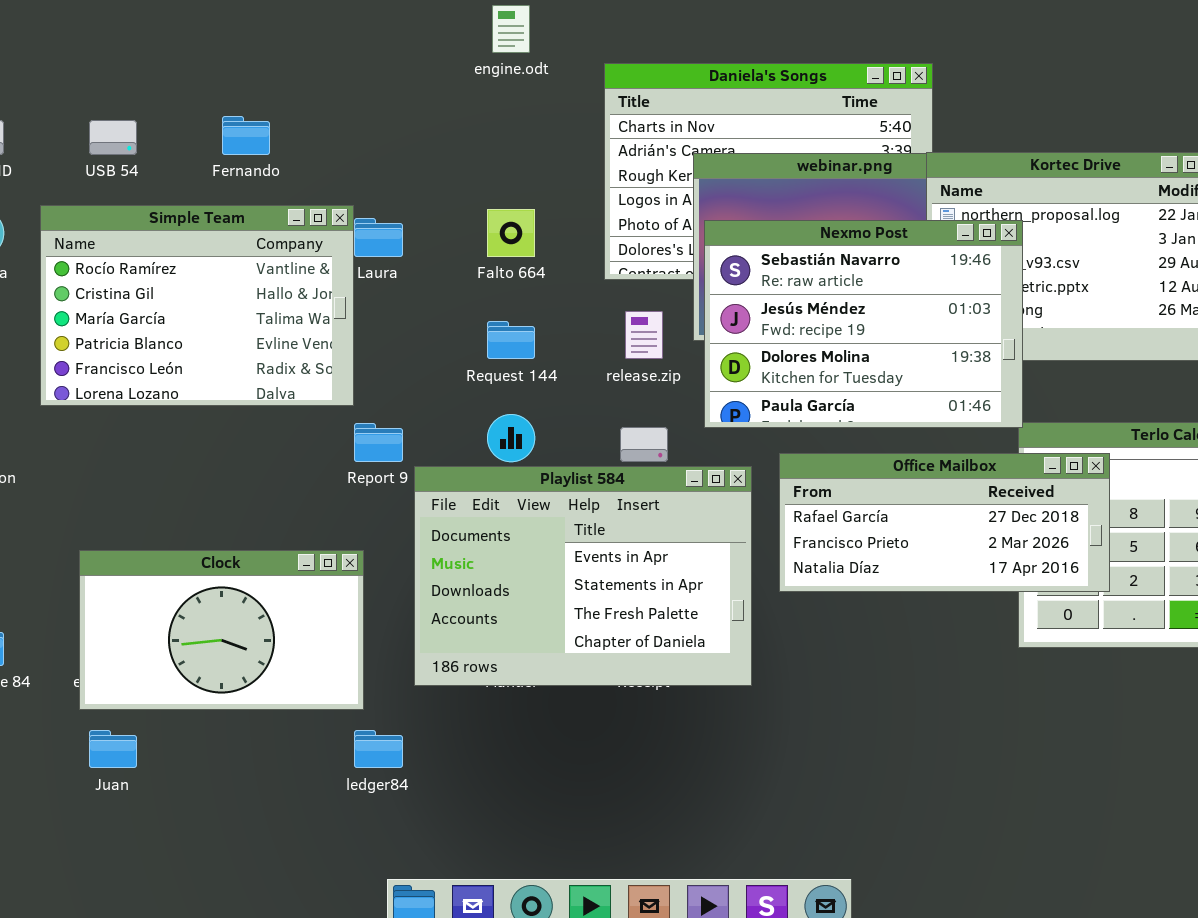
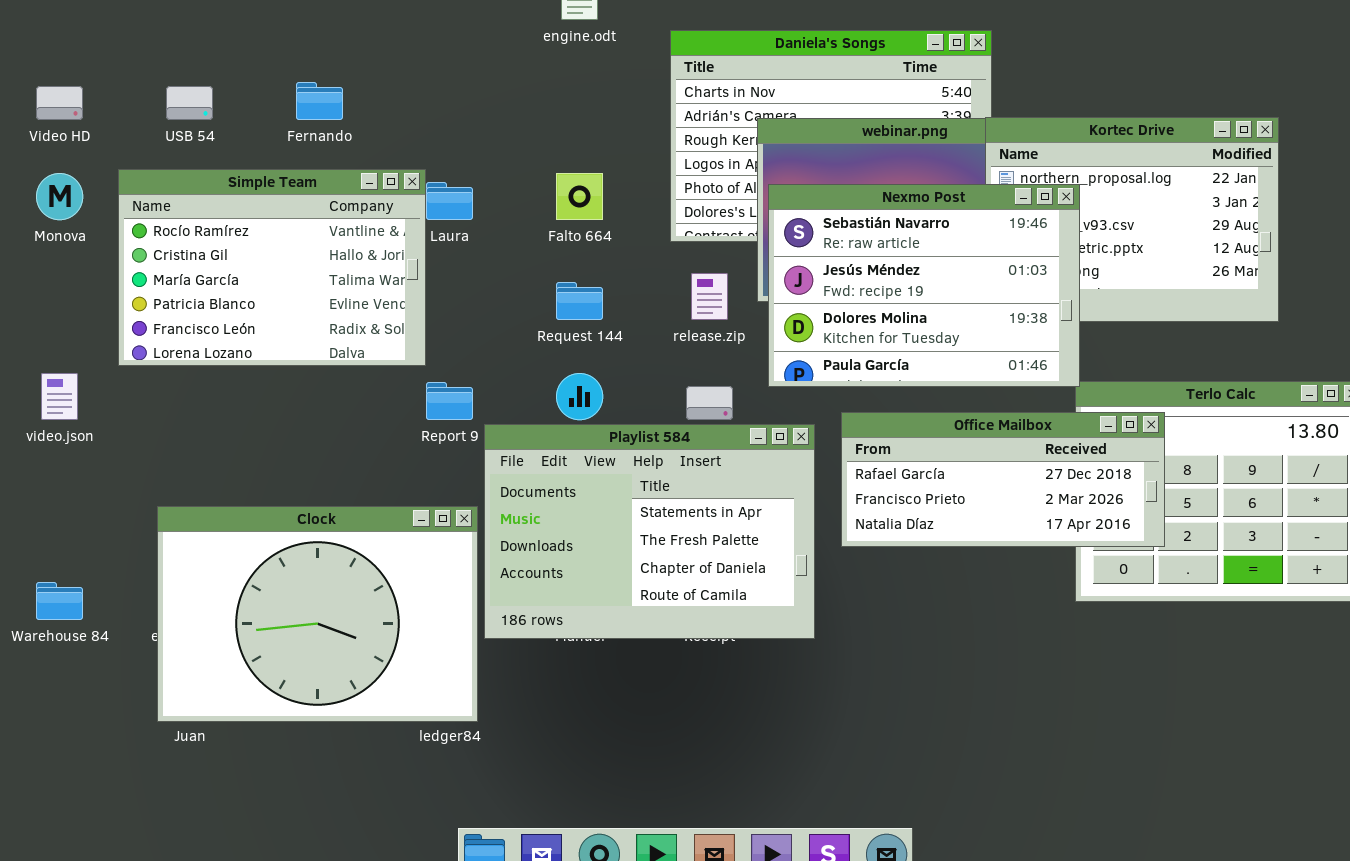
Playlist 584: [414,466,752,686] -> [484,424,815,639], scrolled down 1 row
Clock: [79,550,364,710] -> [157,506,478,722], resized

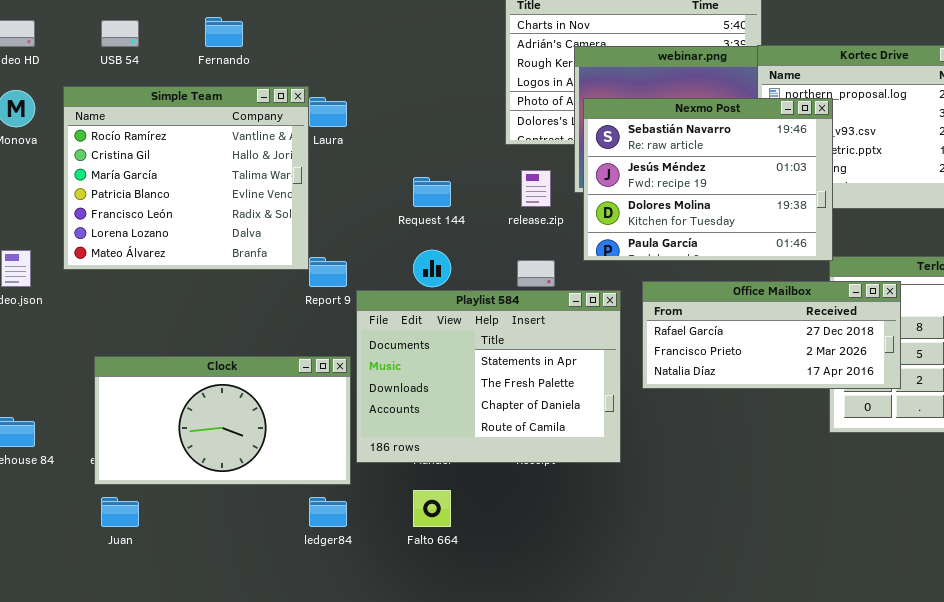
Simple Team: [118,169,426,366] -> [63,86,309,270], resized
Falto 664: [556,173,603,220] -> [413,490,451,527], moved
Clock: [157,506,478,722] -> [94,356,351,485], resized

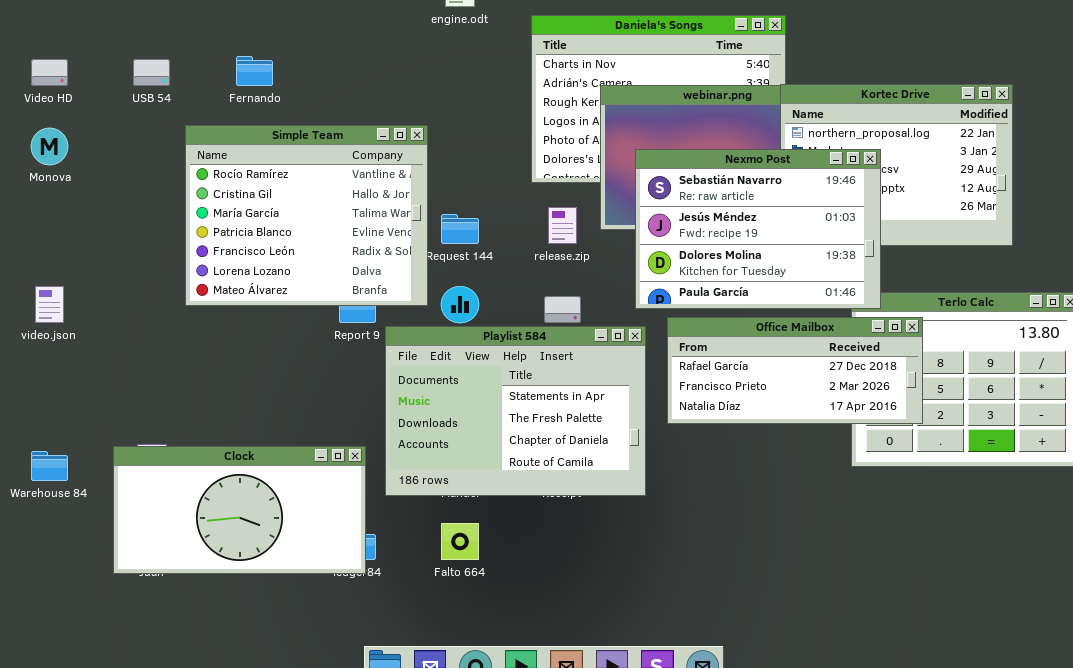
Simple Team: [63,86,309,270] -> [185,125,428,306], moved
Nexmo Post: [583,98,833,261] -> [635,149,881,309], moved
Clock: [94,356,351,485] -> [113,446,366,574], moved

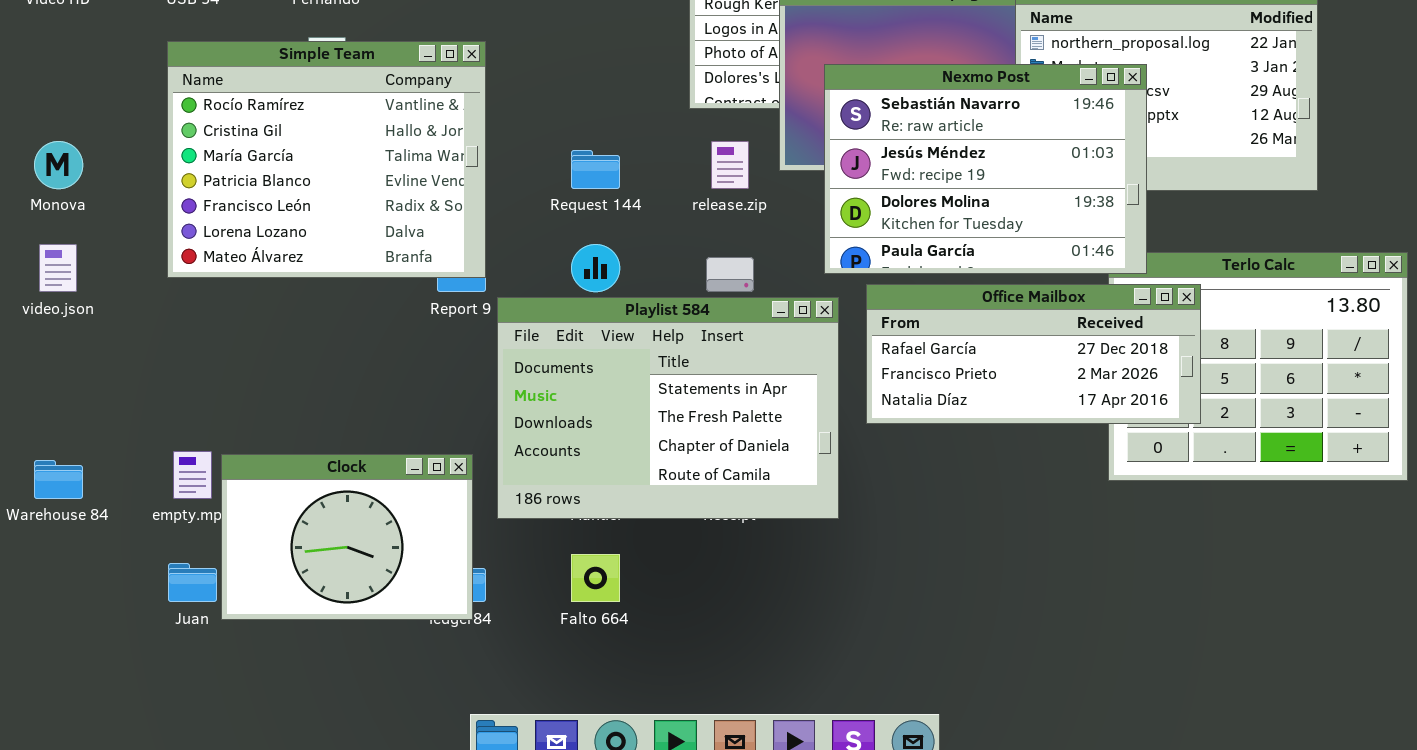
Simple Team: [185,125,428,306] -> [167,41,486,278], moved
Monova: [31,128,68,165] -> [34,141,83,189], moved
Clock: [113,446,366,574] -> [221,454,473,620], resized

